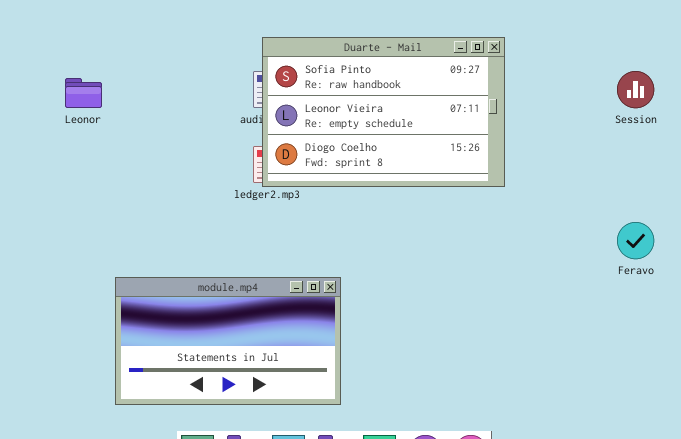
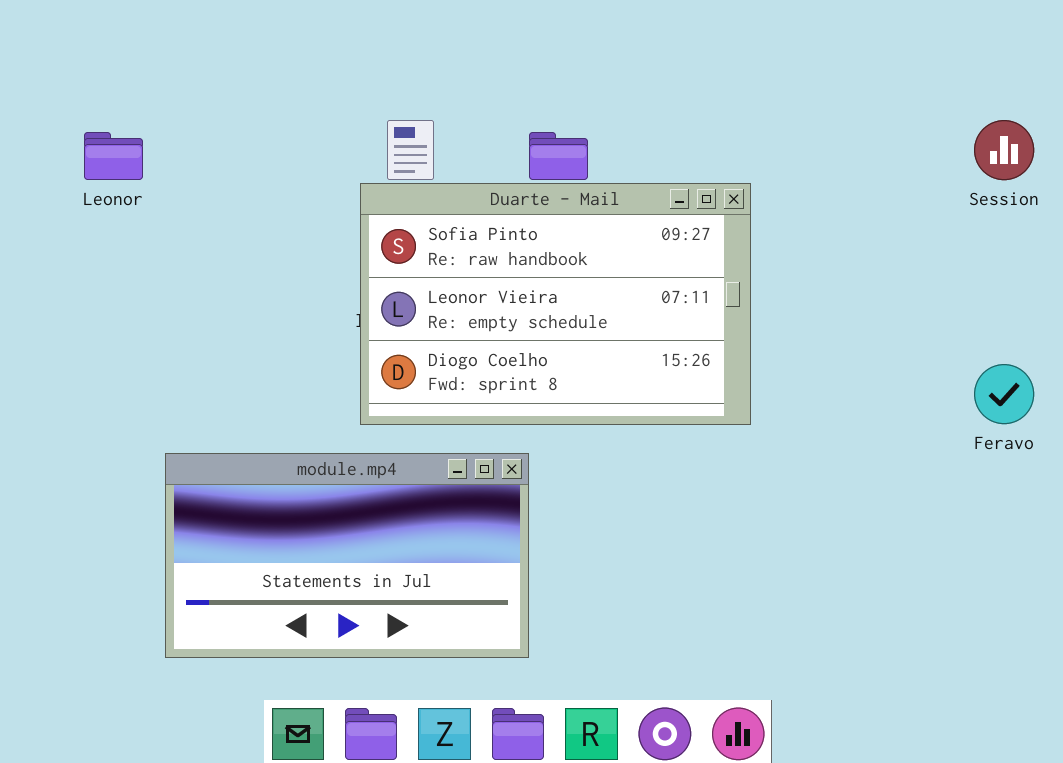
Duarte - Mail: [262,37,505,187] -> [360,183,751,425], moved

